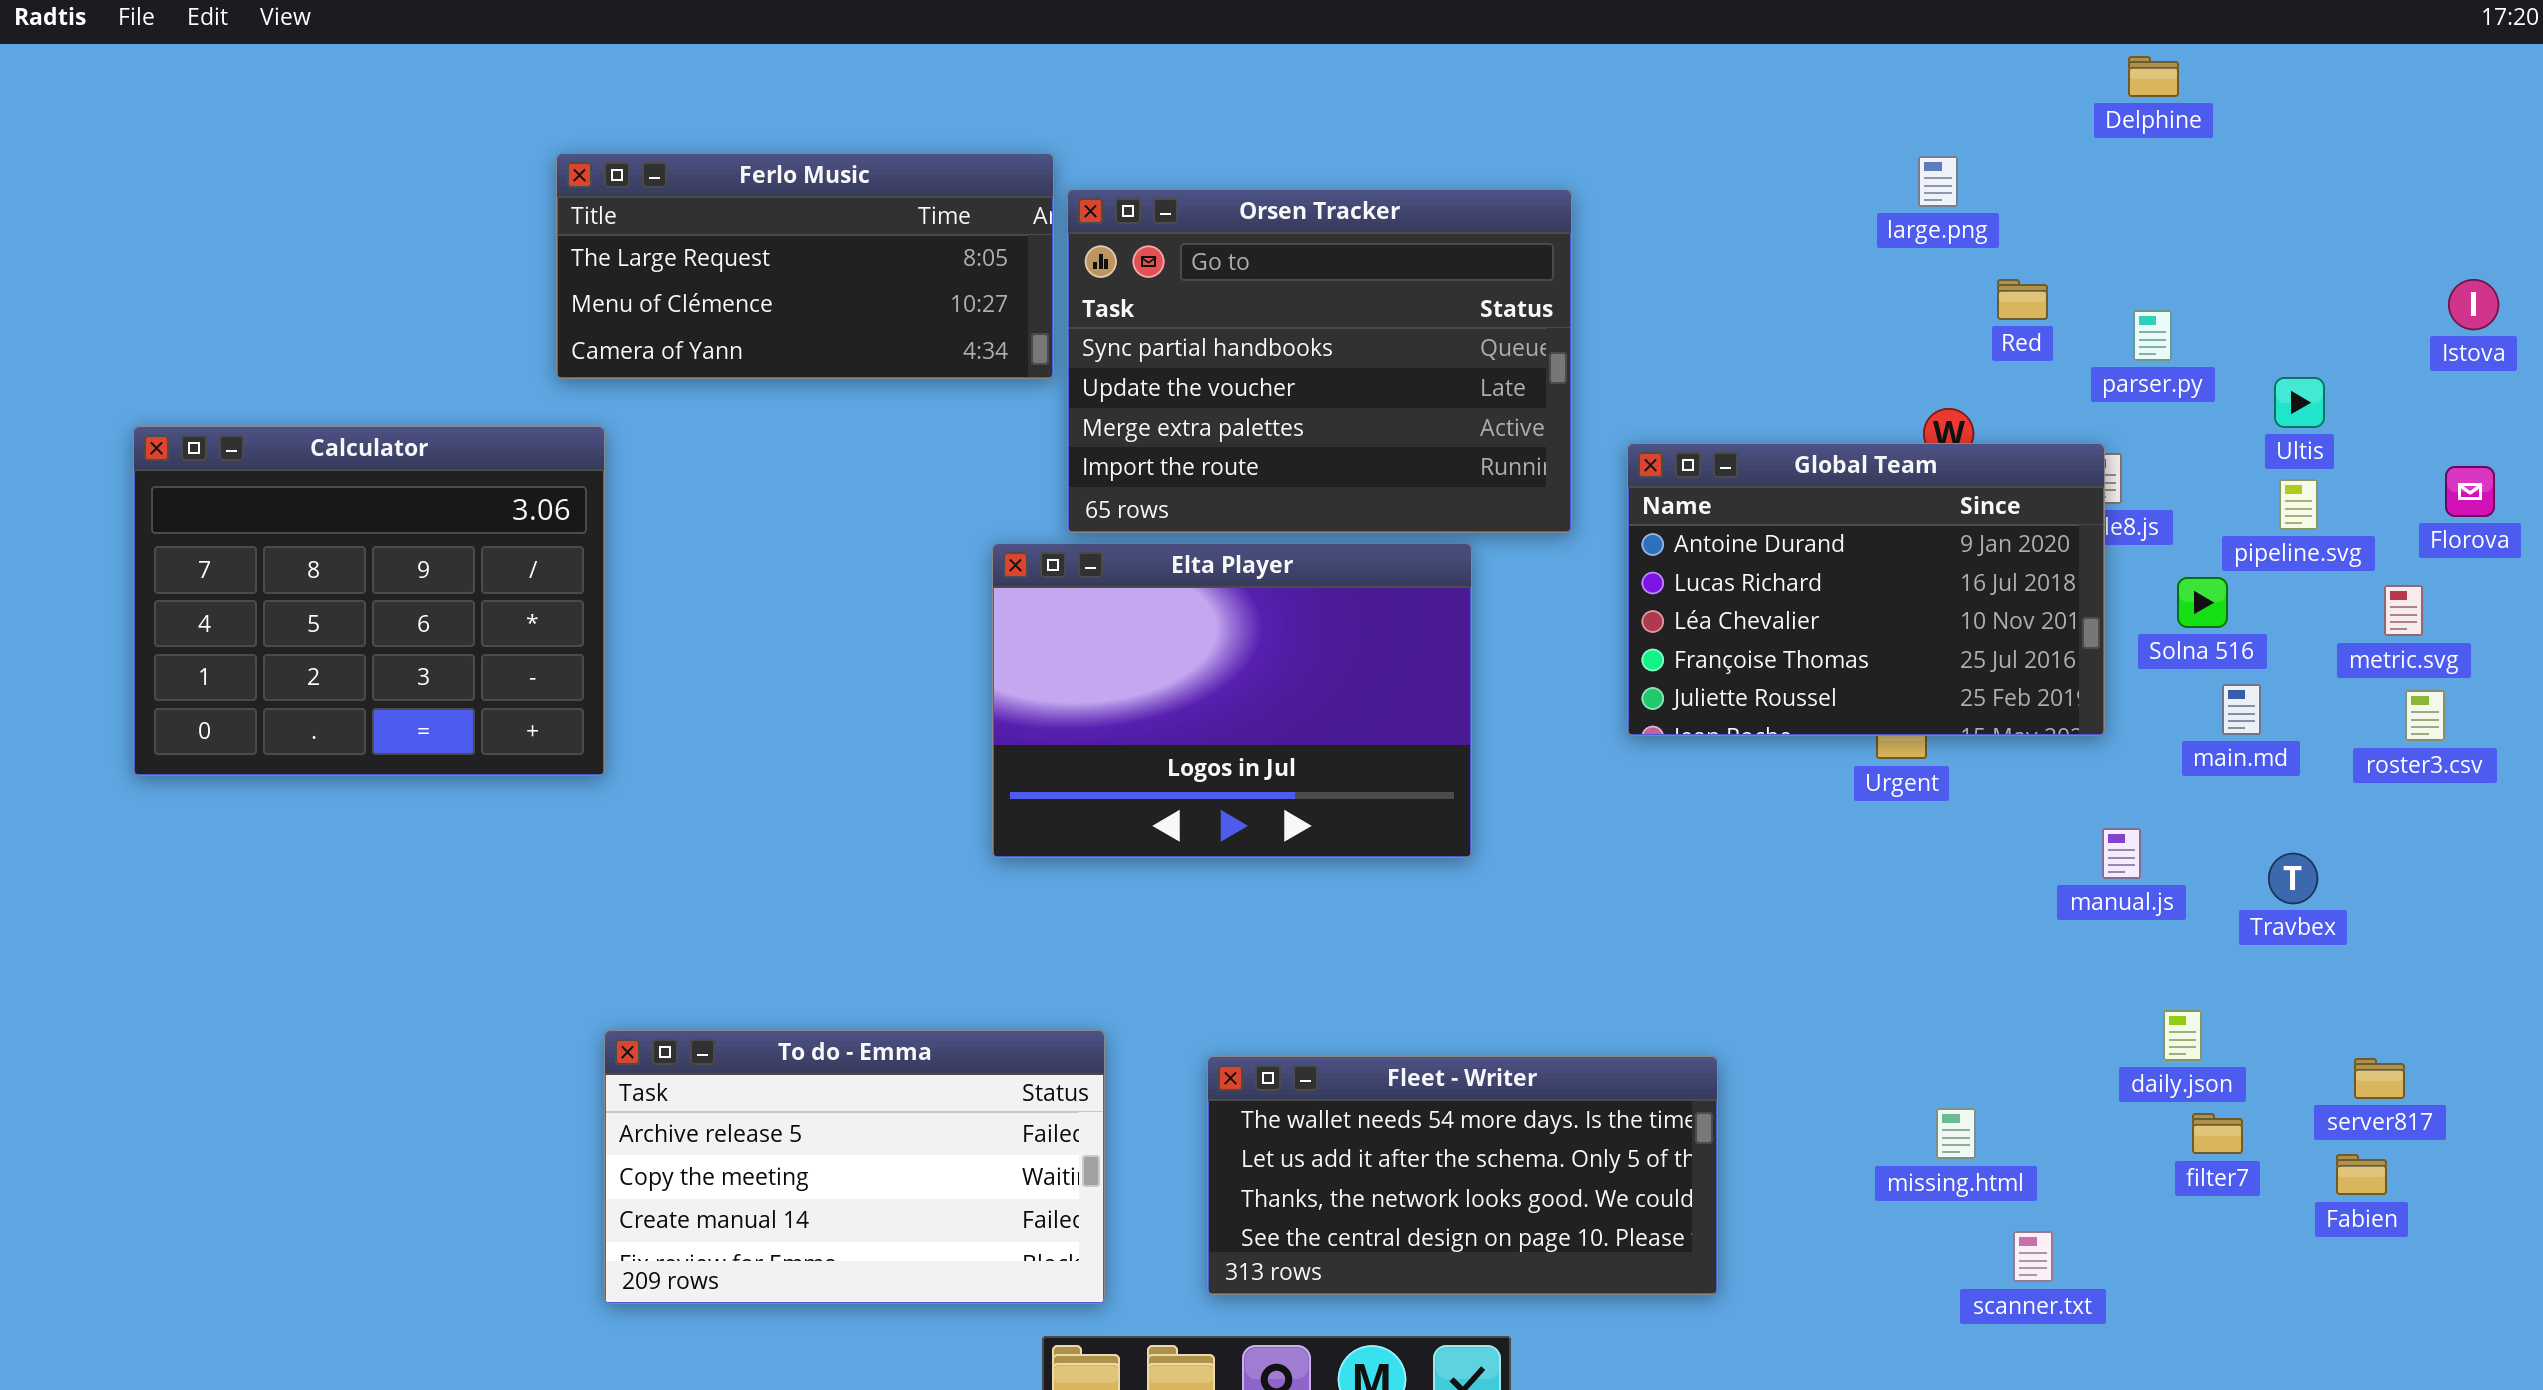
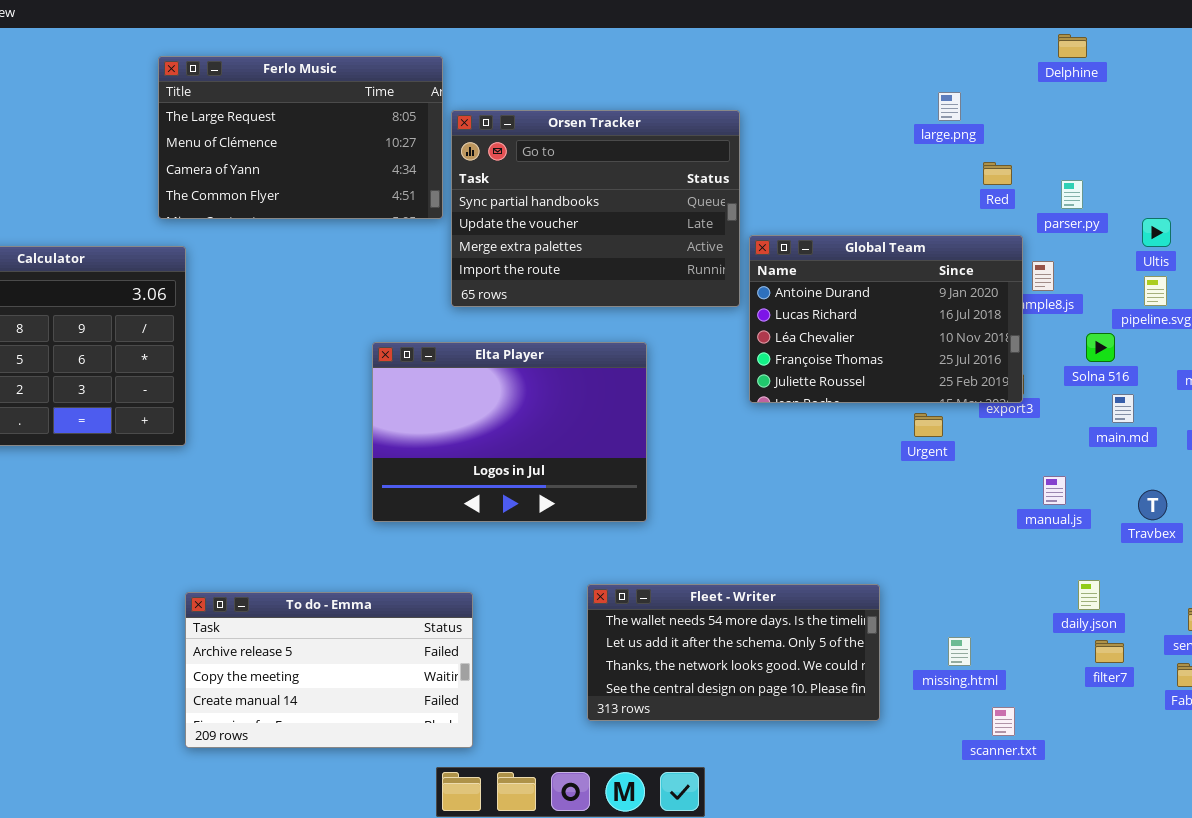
Ferlo Music: [556,153,1054,379] -> [158,56,443,219], resized
Global Team: [1627,443,2105,736] -> [749,235,1023,403], moved
Elta Player: [992,543,1472,858] -> [372,342,647,522], moved
Fleet - Writer: [1207,1056,1718,1295] -> [587,584,880,721], moved

